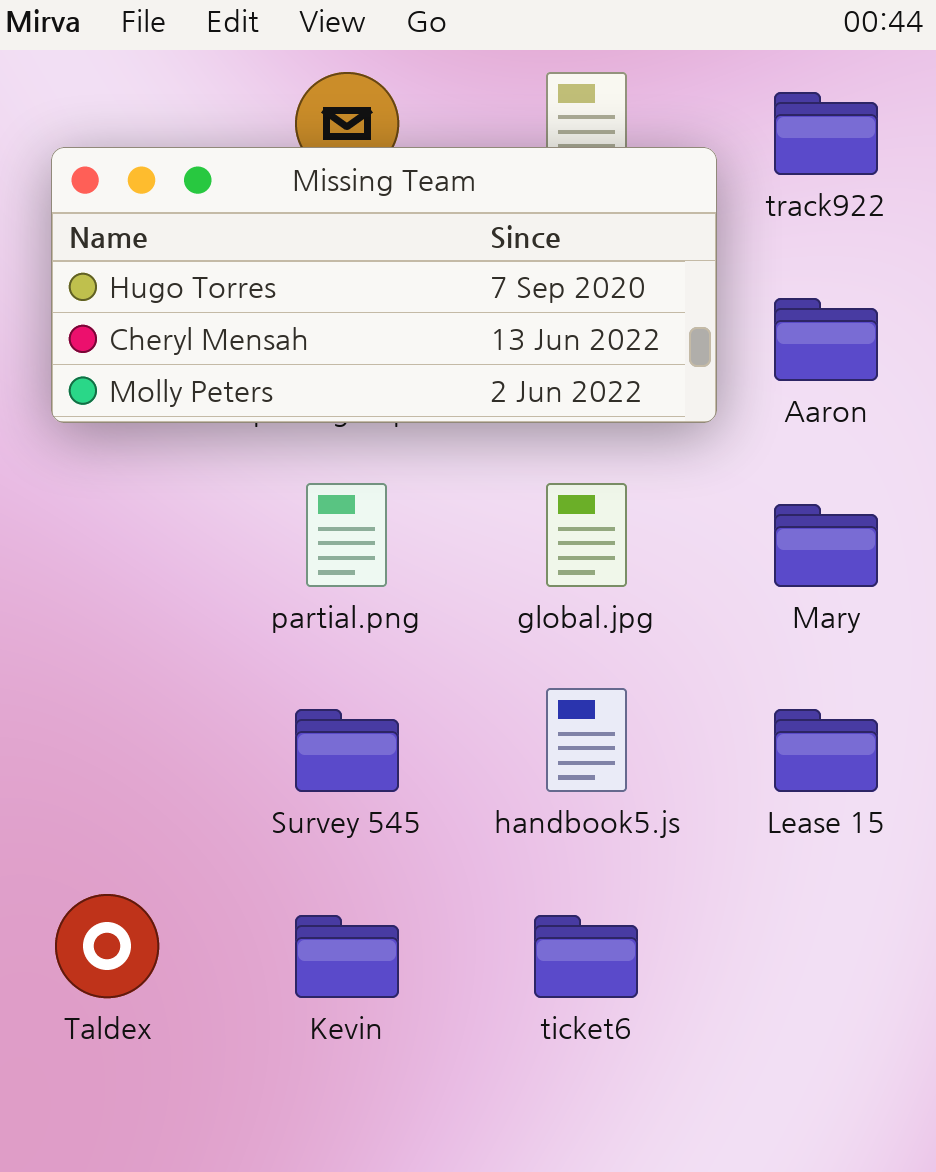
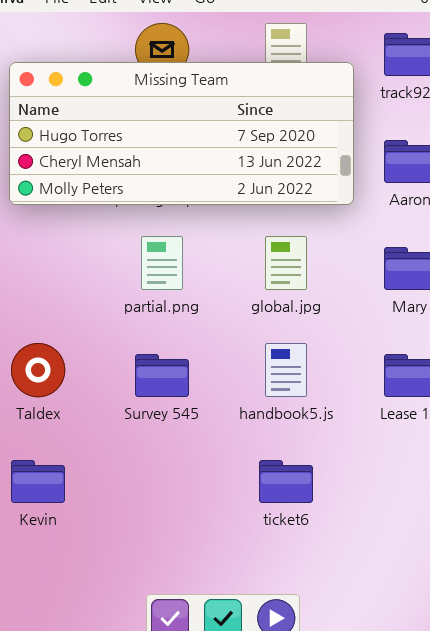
Taldex: [55,894,159,998] -> [11,343,65,397], moved
Kevin: [295,915,399,998] -> [11,460,65,503], moved

